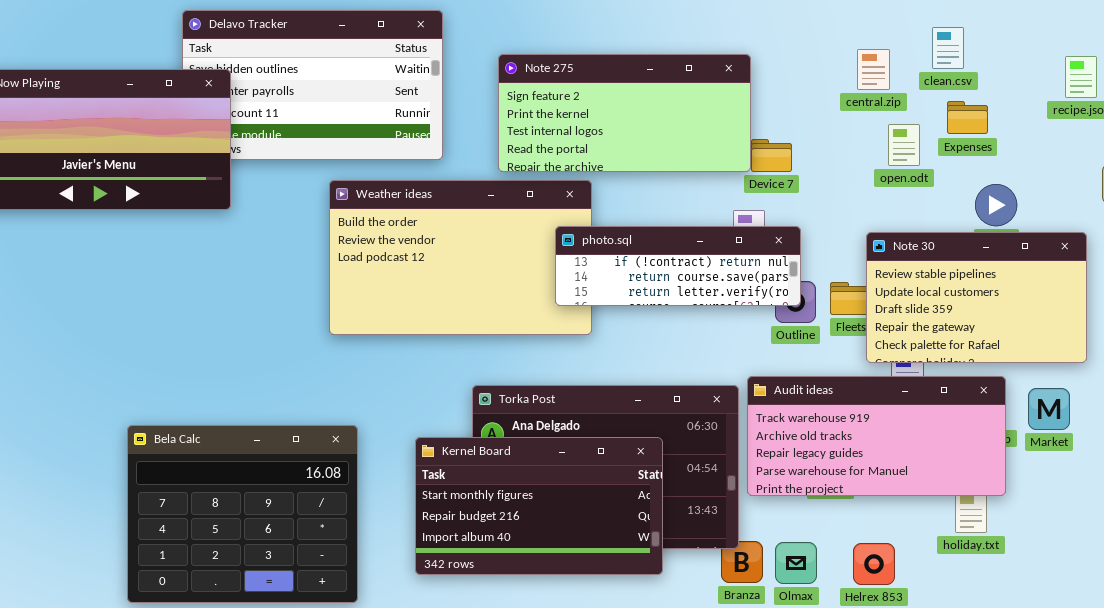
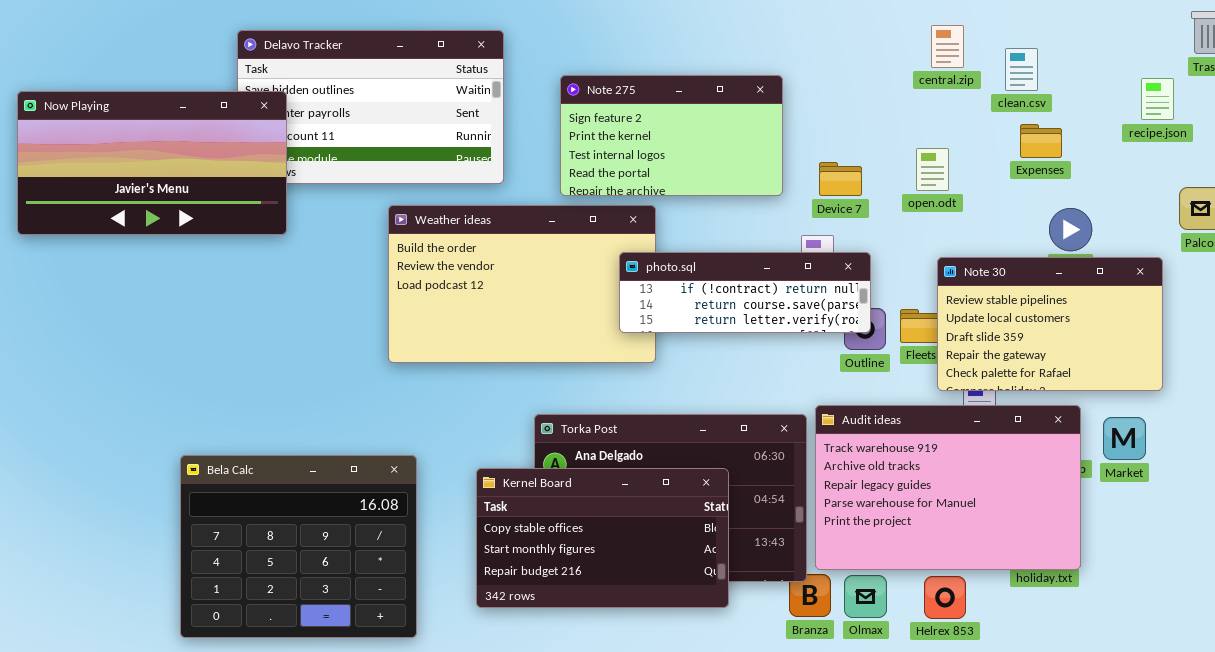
central.zip: [857,49,890,90] -> [931,25,964,68], moved
Note 275: [498,54,751,172] -> [560,75,783,196], resized
open.odt: [888,124,920,166] -> [916,148,949,191], moved
Audit ideas: [747,376,1006,496] -> [815,405,1081,570], resized
Kernel Board: [415,437,663,575] -> [476,468,729,608], scrolled up 1 row

